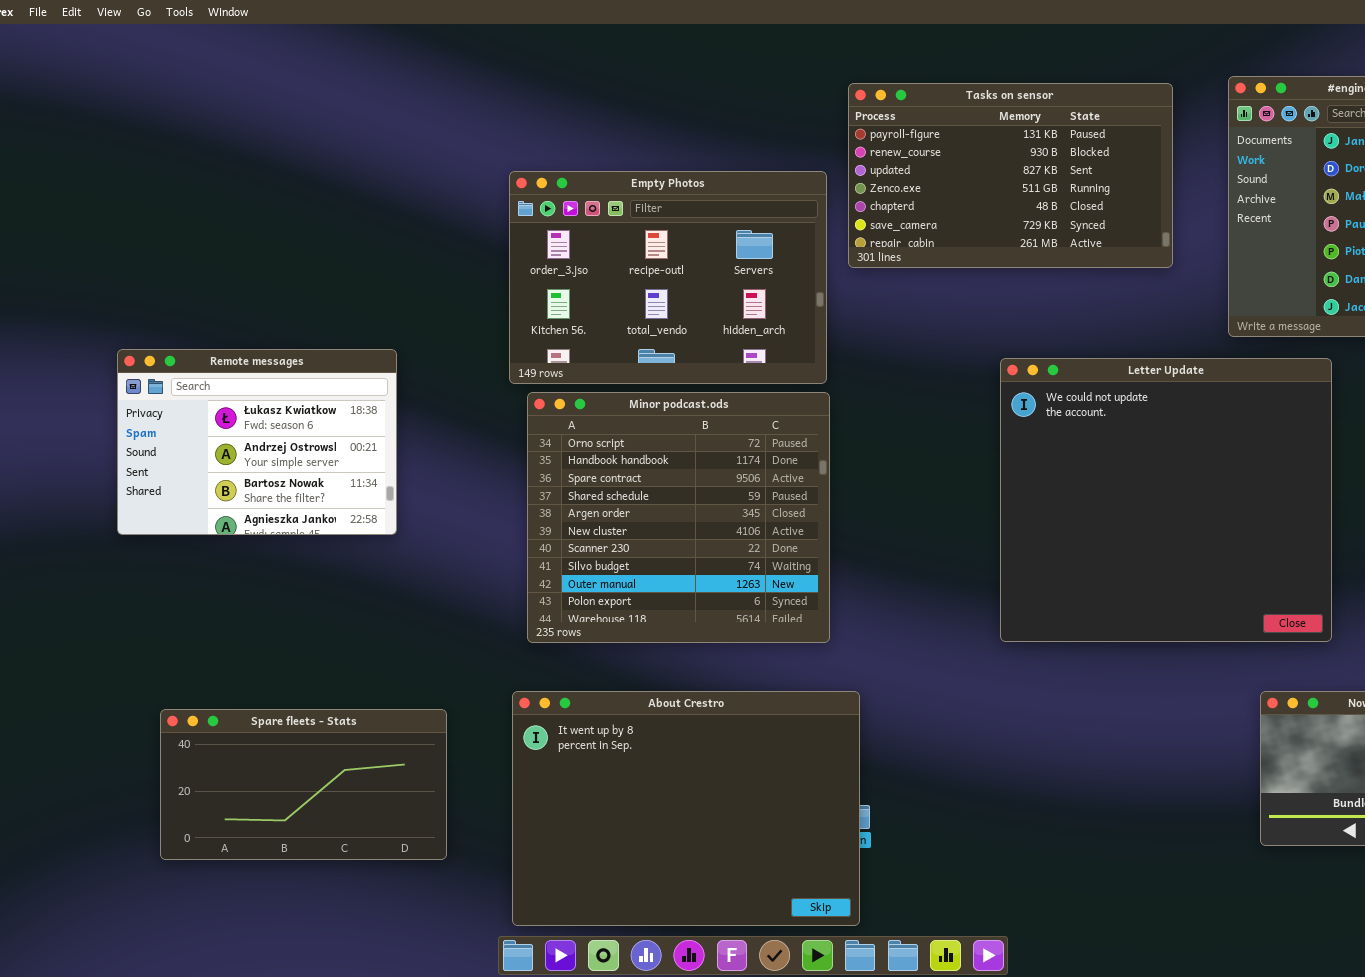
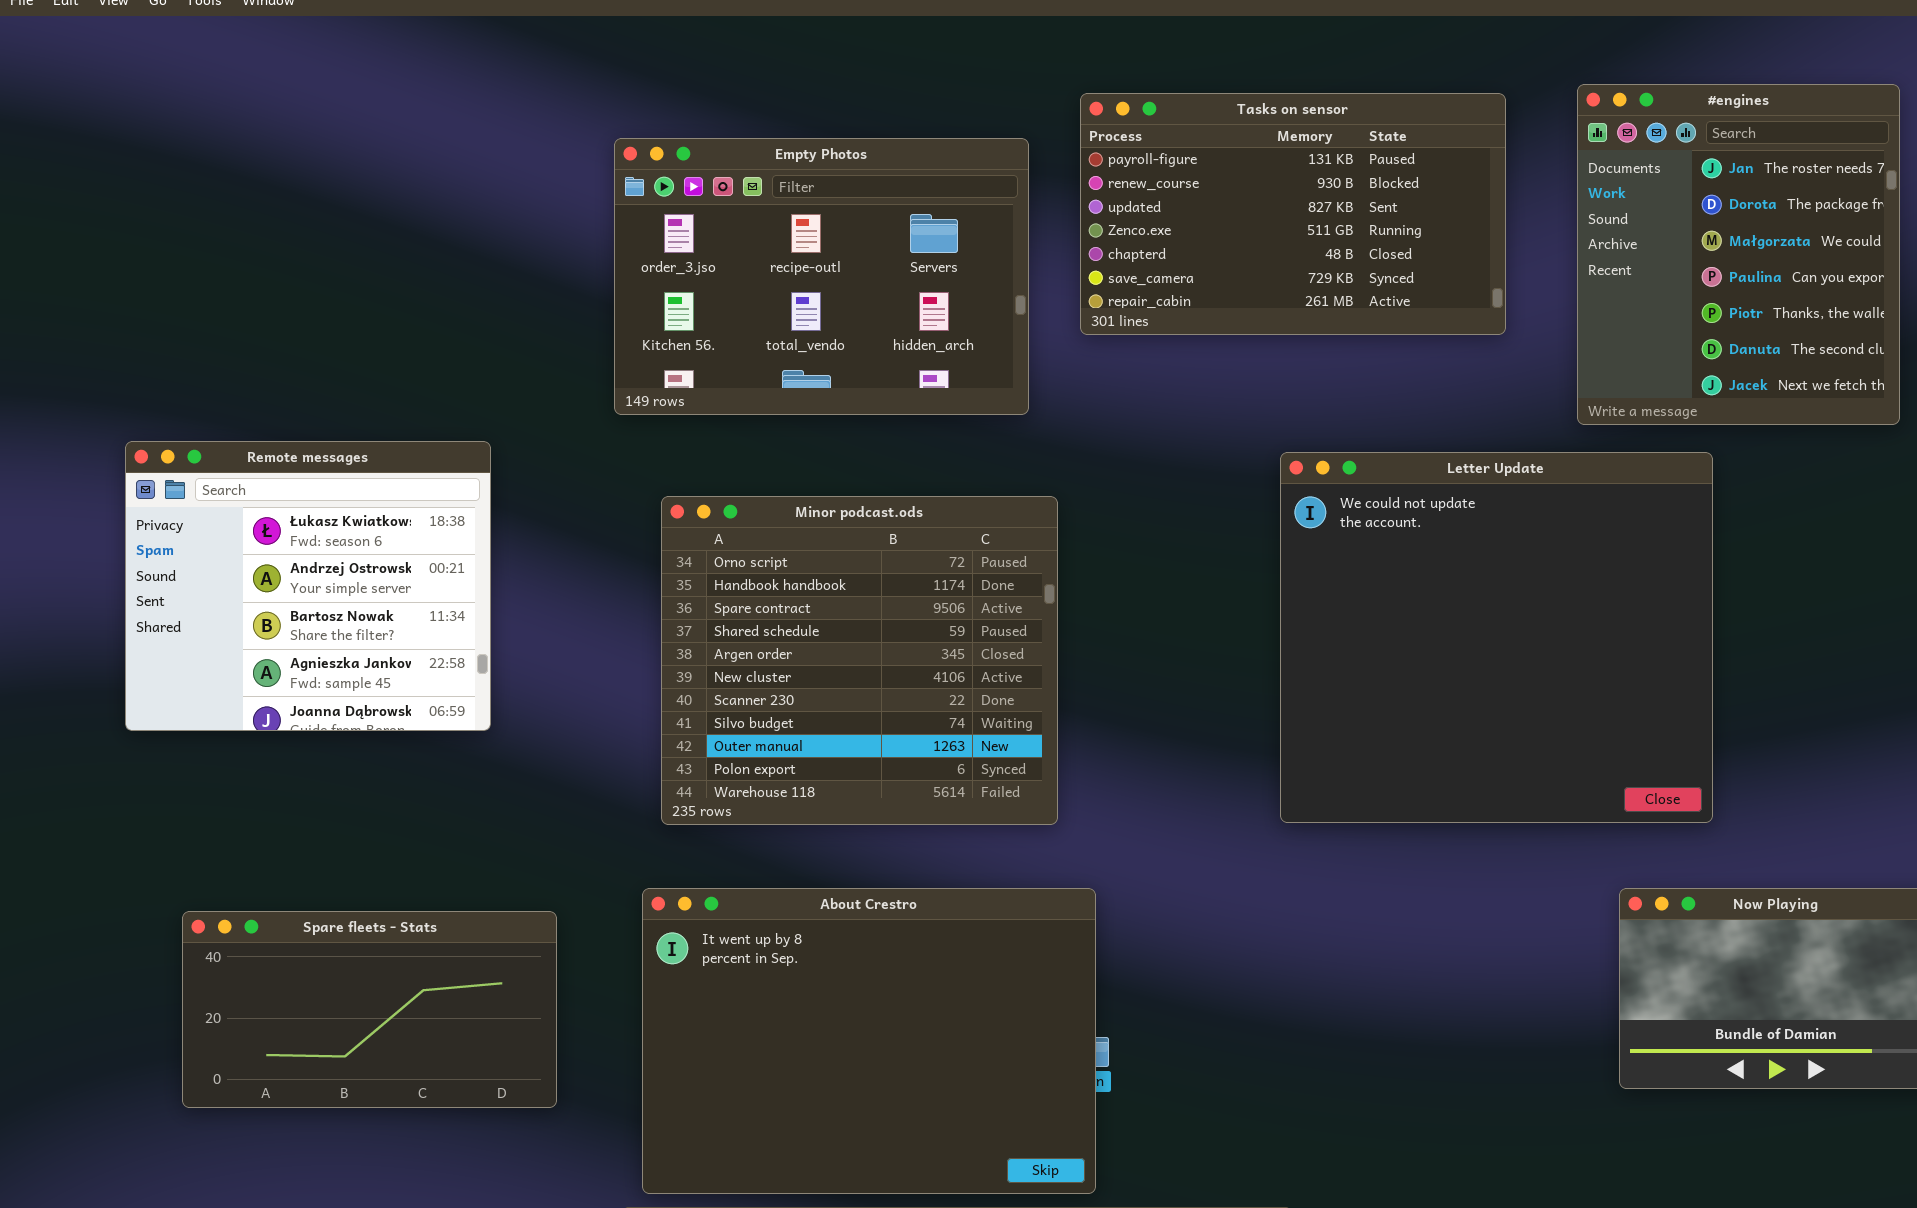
Empty Photos: [509,171,827,384] -> [614,138,1029,415], moved
Remote messages: [117,349,397,535] -> [125,441,491,731], resized

